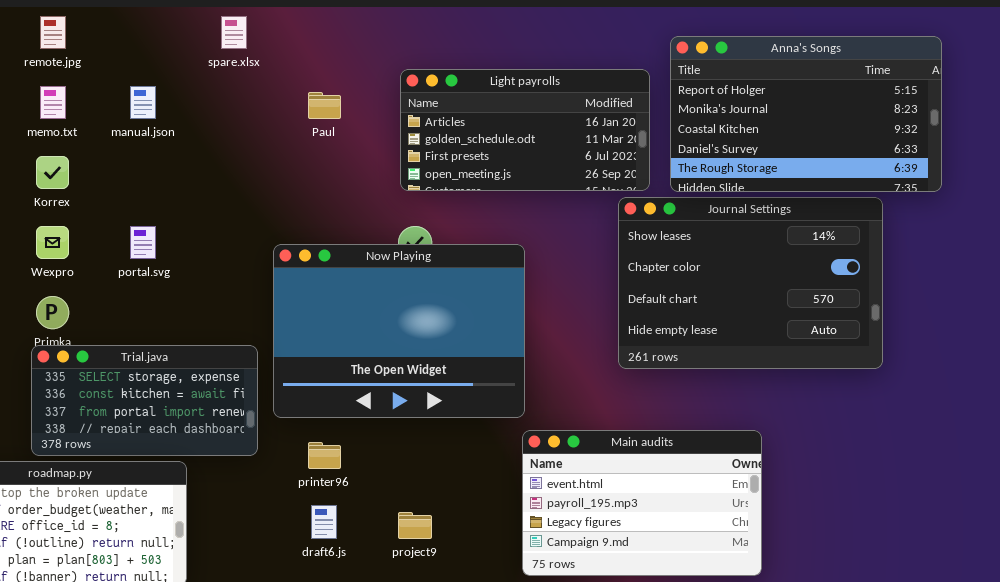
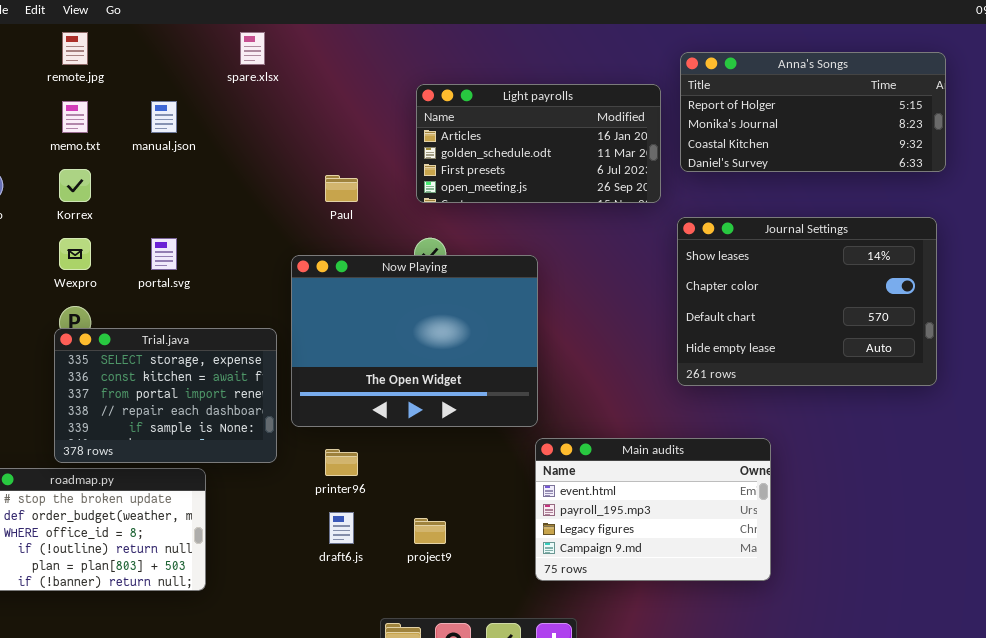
Anna's Songs: [670,36,942,192] -> [680,52,946,172], resized
Paul: [308,92,341,119] -> [325,175,358,202], moved
Journal Settings: [618,197,883,369] -> [677,217,937,386], moved
Trial.java: [31,345,258,456] -> [54,328,277,463], resized

